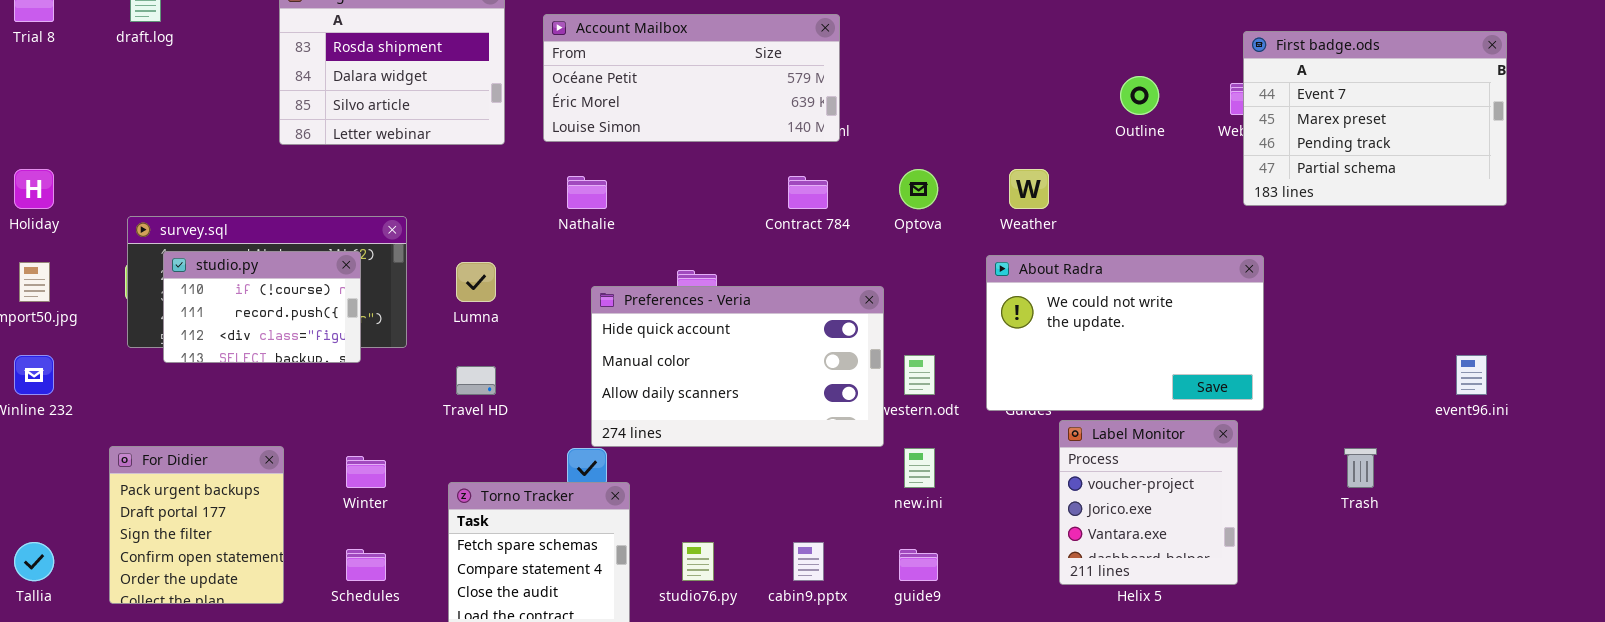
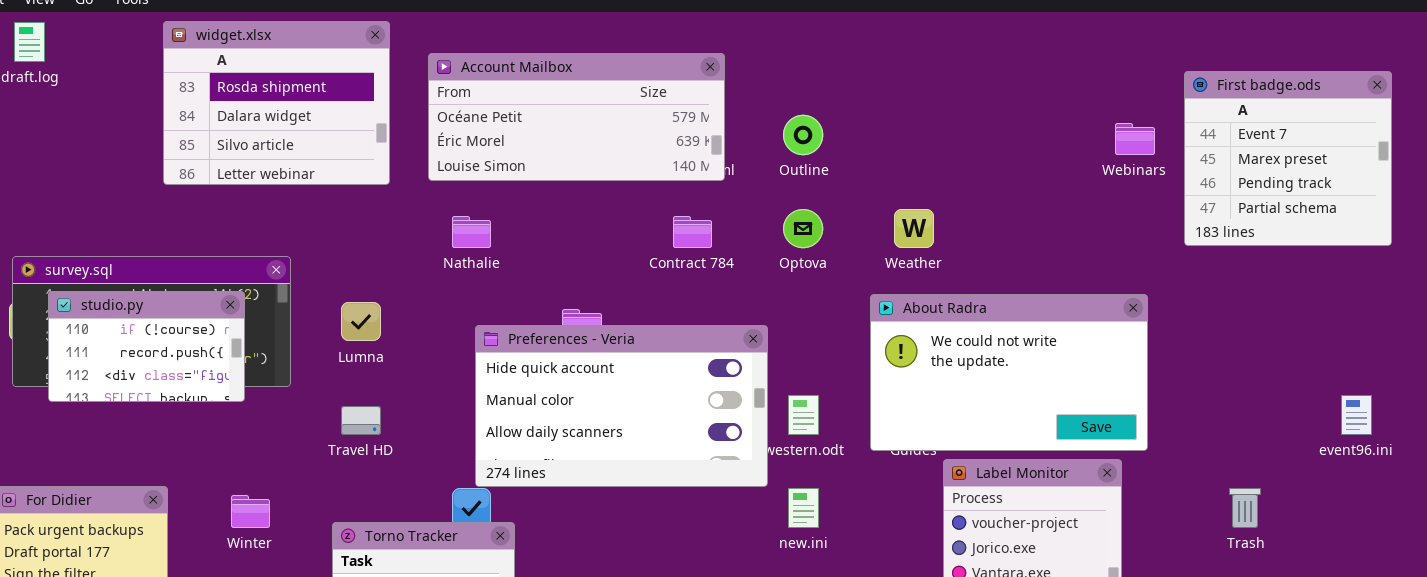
First badge.ods: [1243,31,1507,206] -> [1184,71,1392,246], resized
Outline: [1120,76,1159,115] -> [783,115,823,155], moved

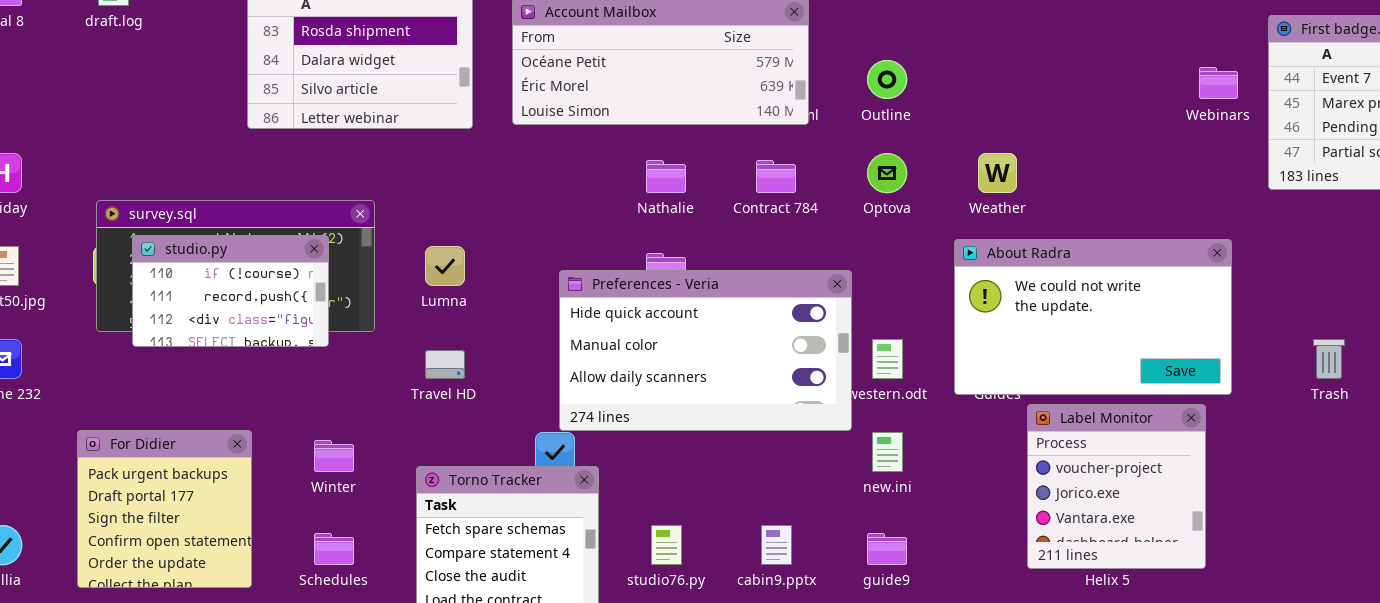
Nathalie: [452,216,491,248] -> [646,160,686,193], moved
Trash: [1229,488,1261,528] -> [1313,339,1345,379], moved

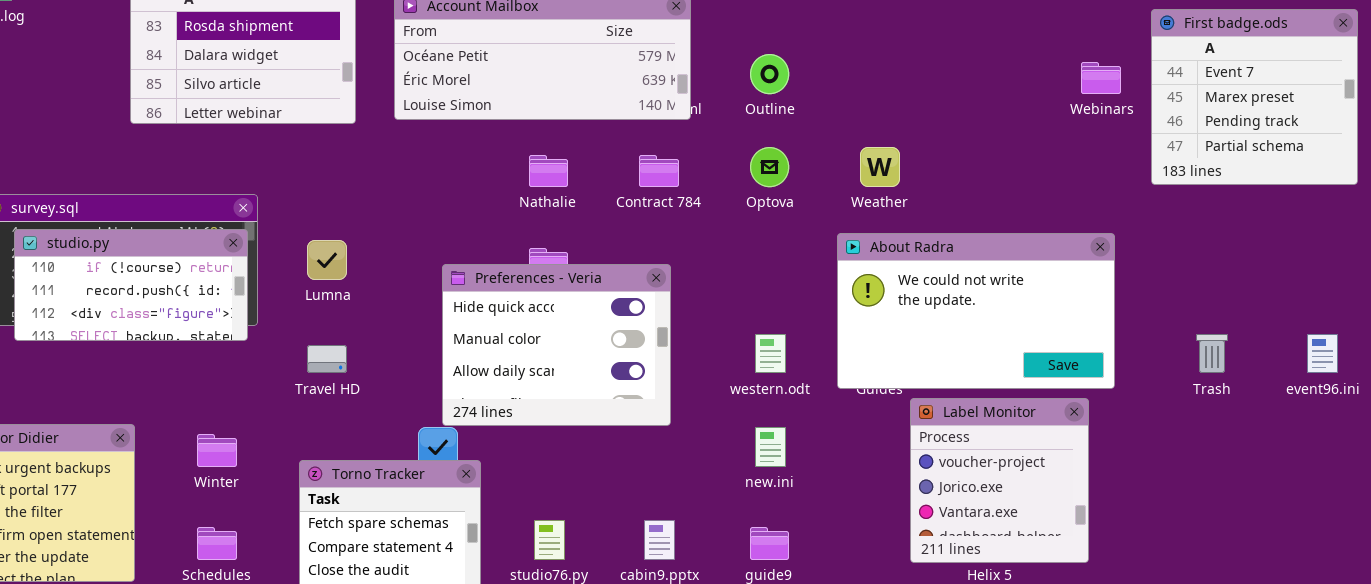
studio.py: [132,235,329,347] -> [14,229,248,341], resized
Preferences - Veria: [559,270,852,431] -> [442,264,671,426], resized

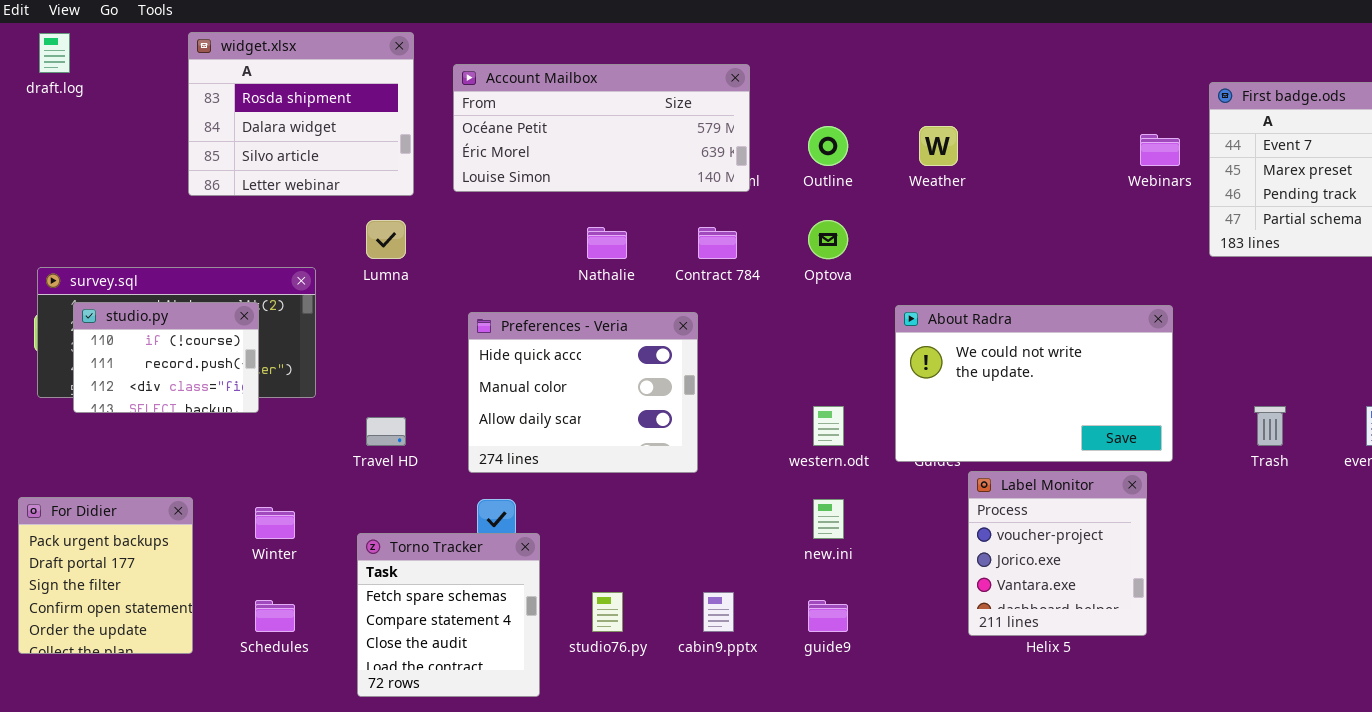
Weather: [860,147,900,187] -> [919,126,958,166], moved
studio.py: [14,229,248,341] -> [73,302,259,413], resized
Lumna: [307,240,347,280] -> [366,220,406,259], moved
Preferences - Veria: [442,264,671,426] -> [468,312,698,473], moved

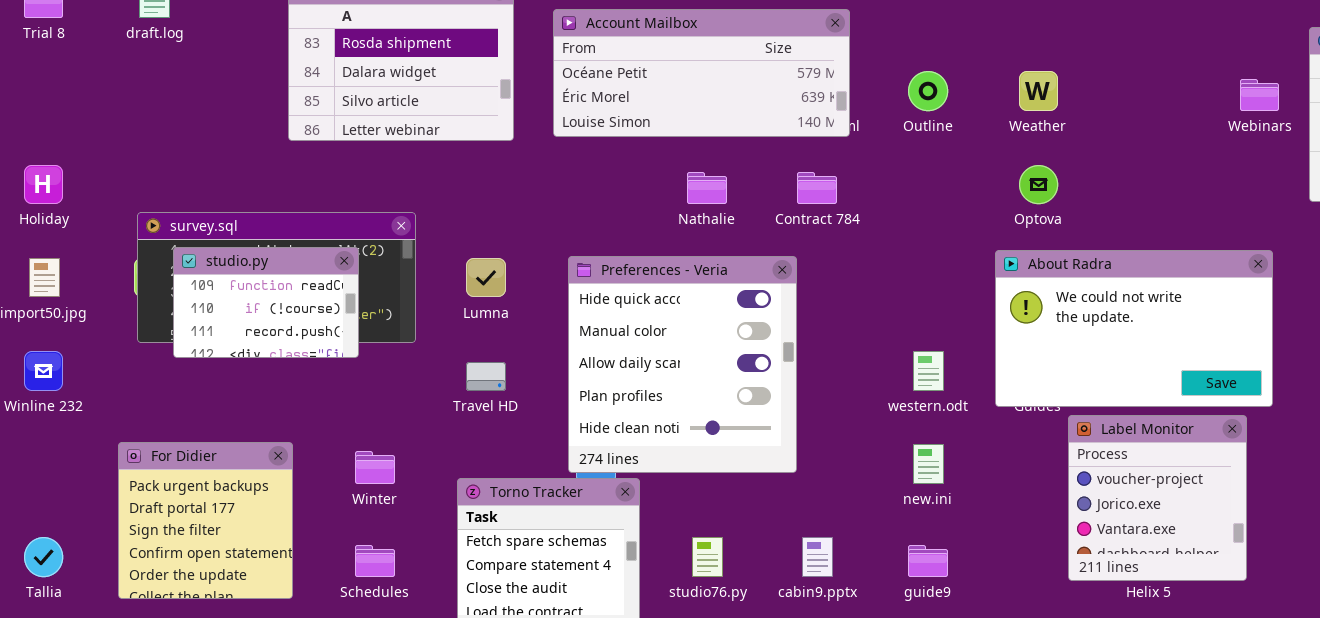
Lumna: [366,220,406,259] -> [466,258,506,297], moved
Optova: [808,220,848,259] -> [1019,165,1058,204], moved
studio.py: [73,302,259,413] -> [173,247,359,358], scrolled up 1 row
Preferences - Veria: [468,312,698,473] -> [568,256,797,473], resized

